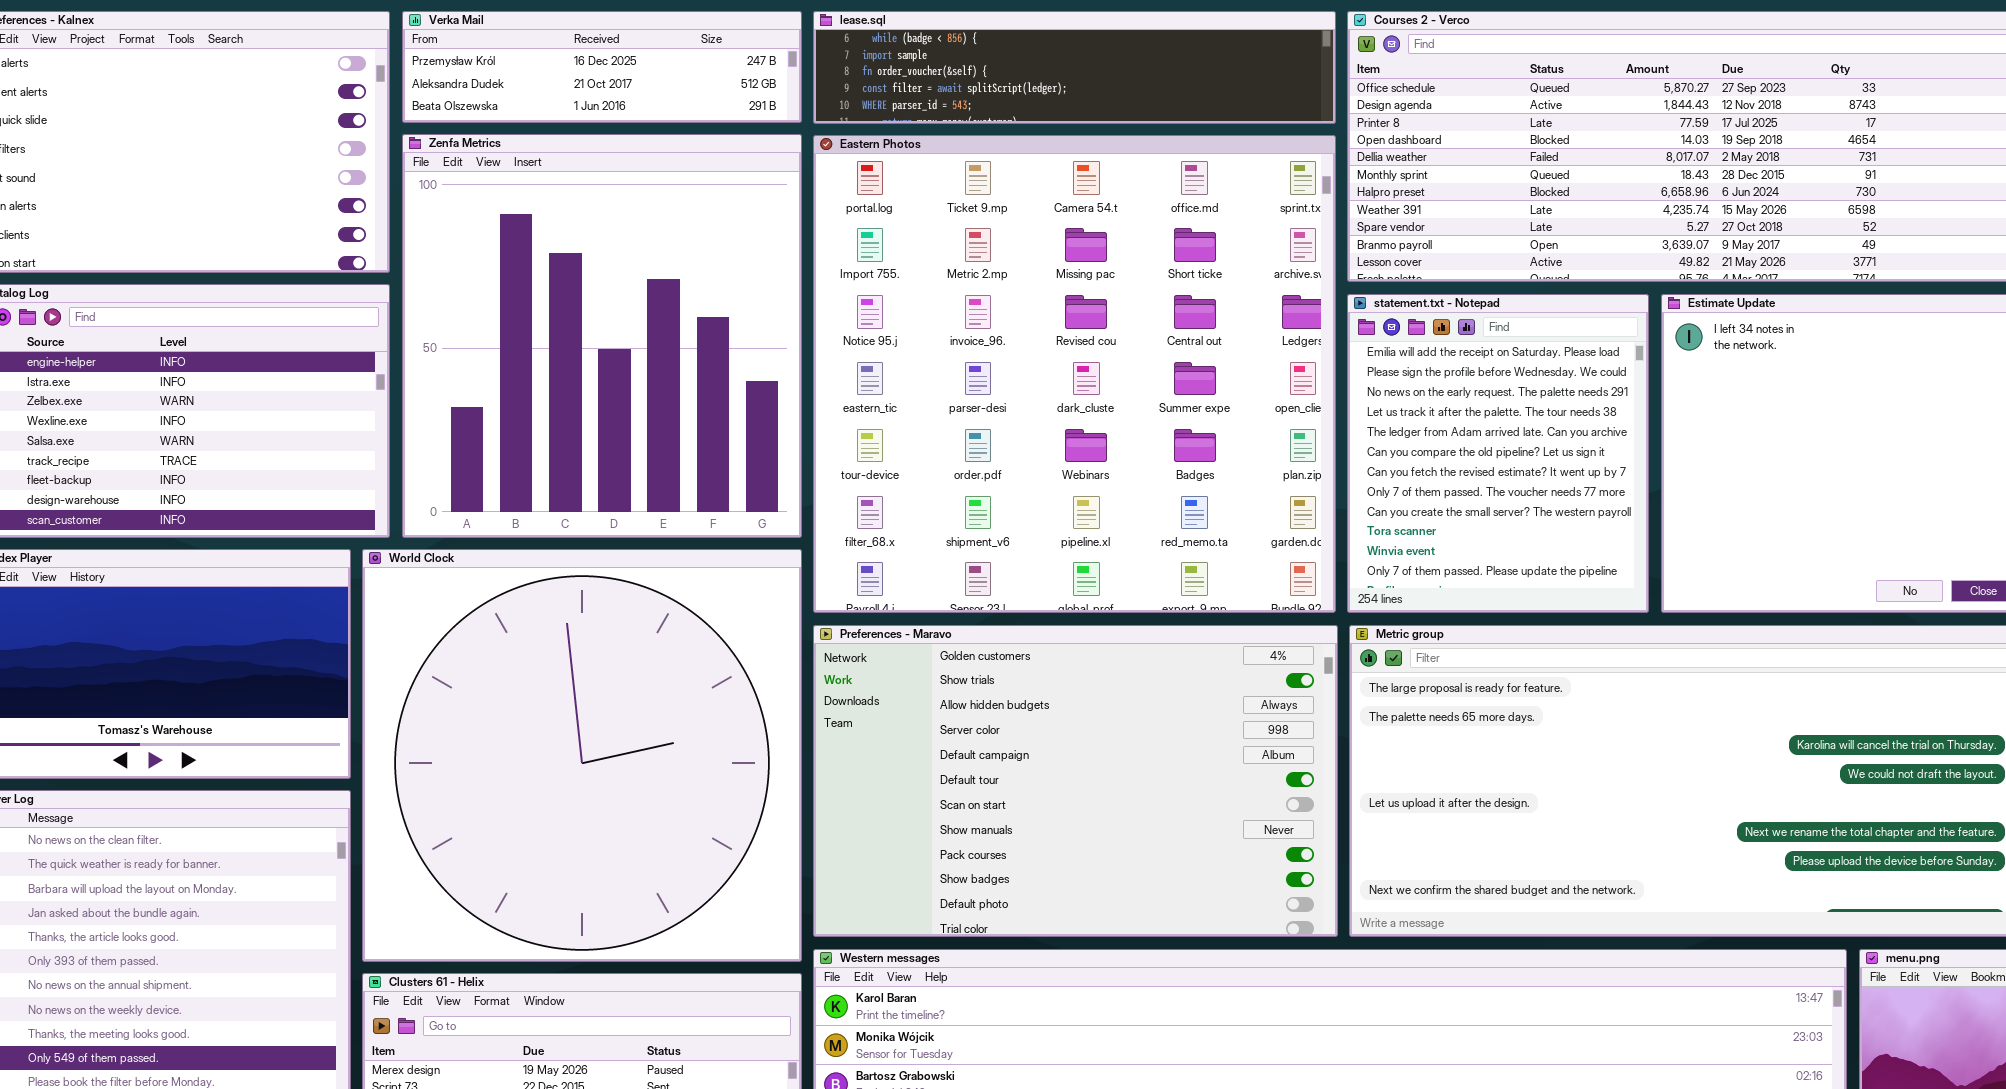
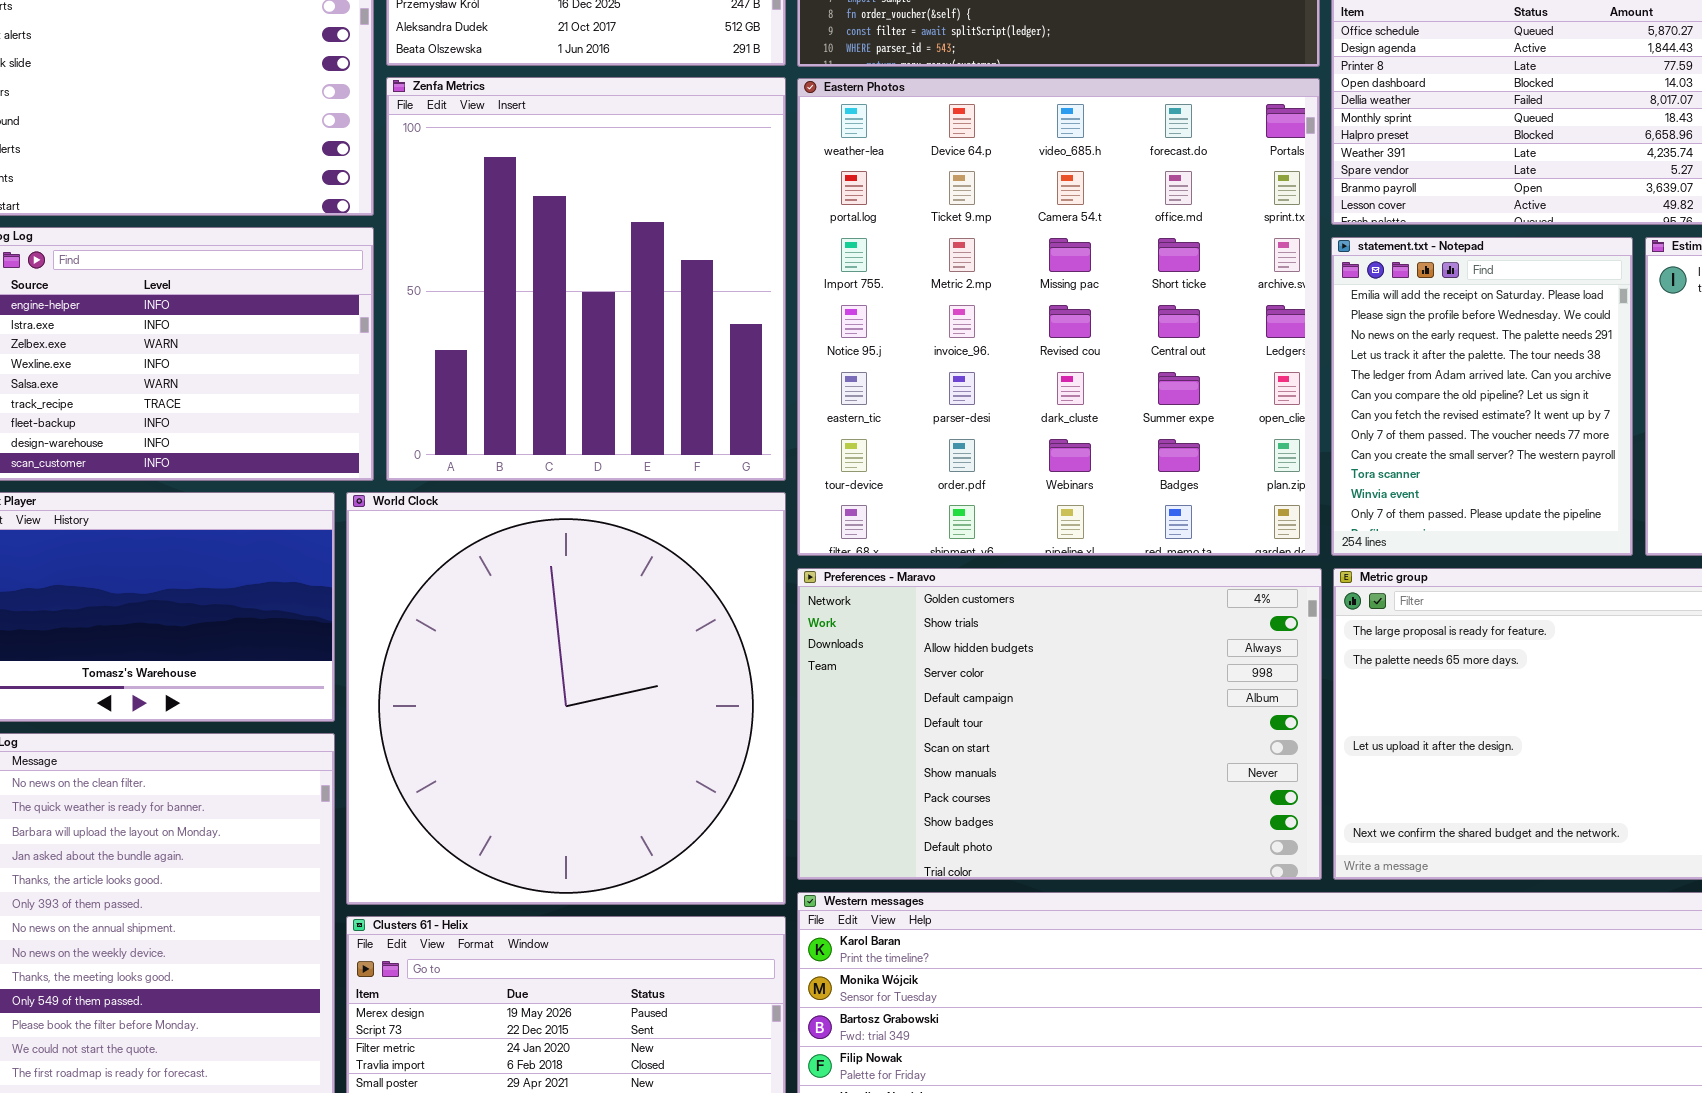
Eastern Photos: [813,135,1336,613] -> [797,78,1320,556], scrolled up 1 row

